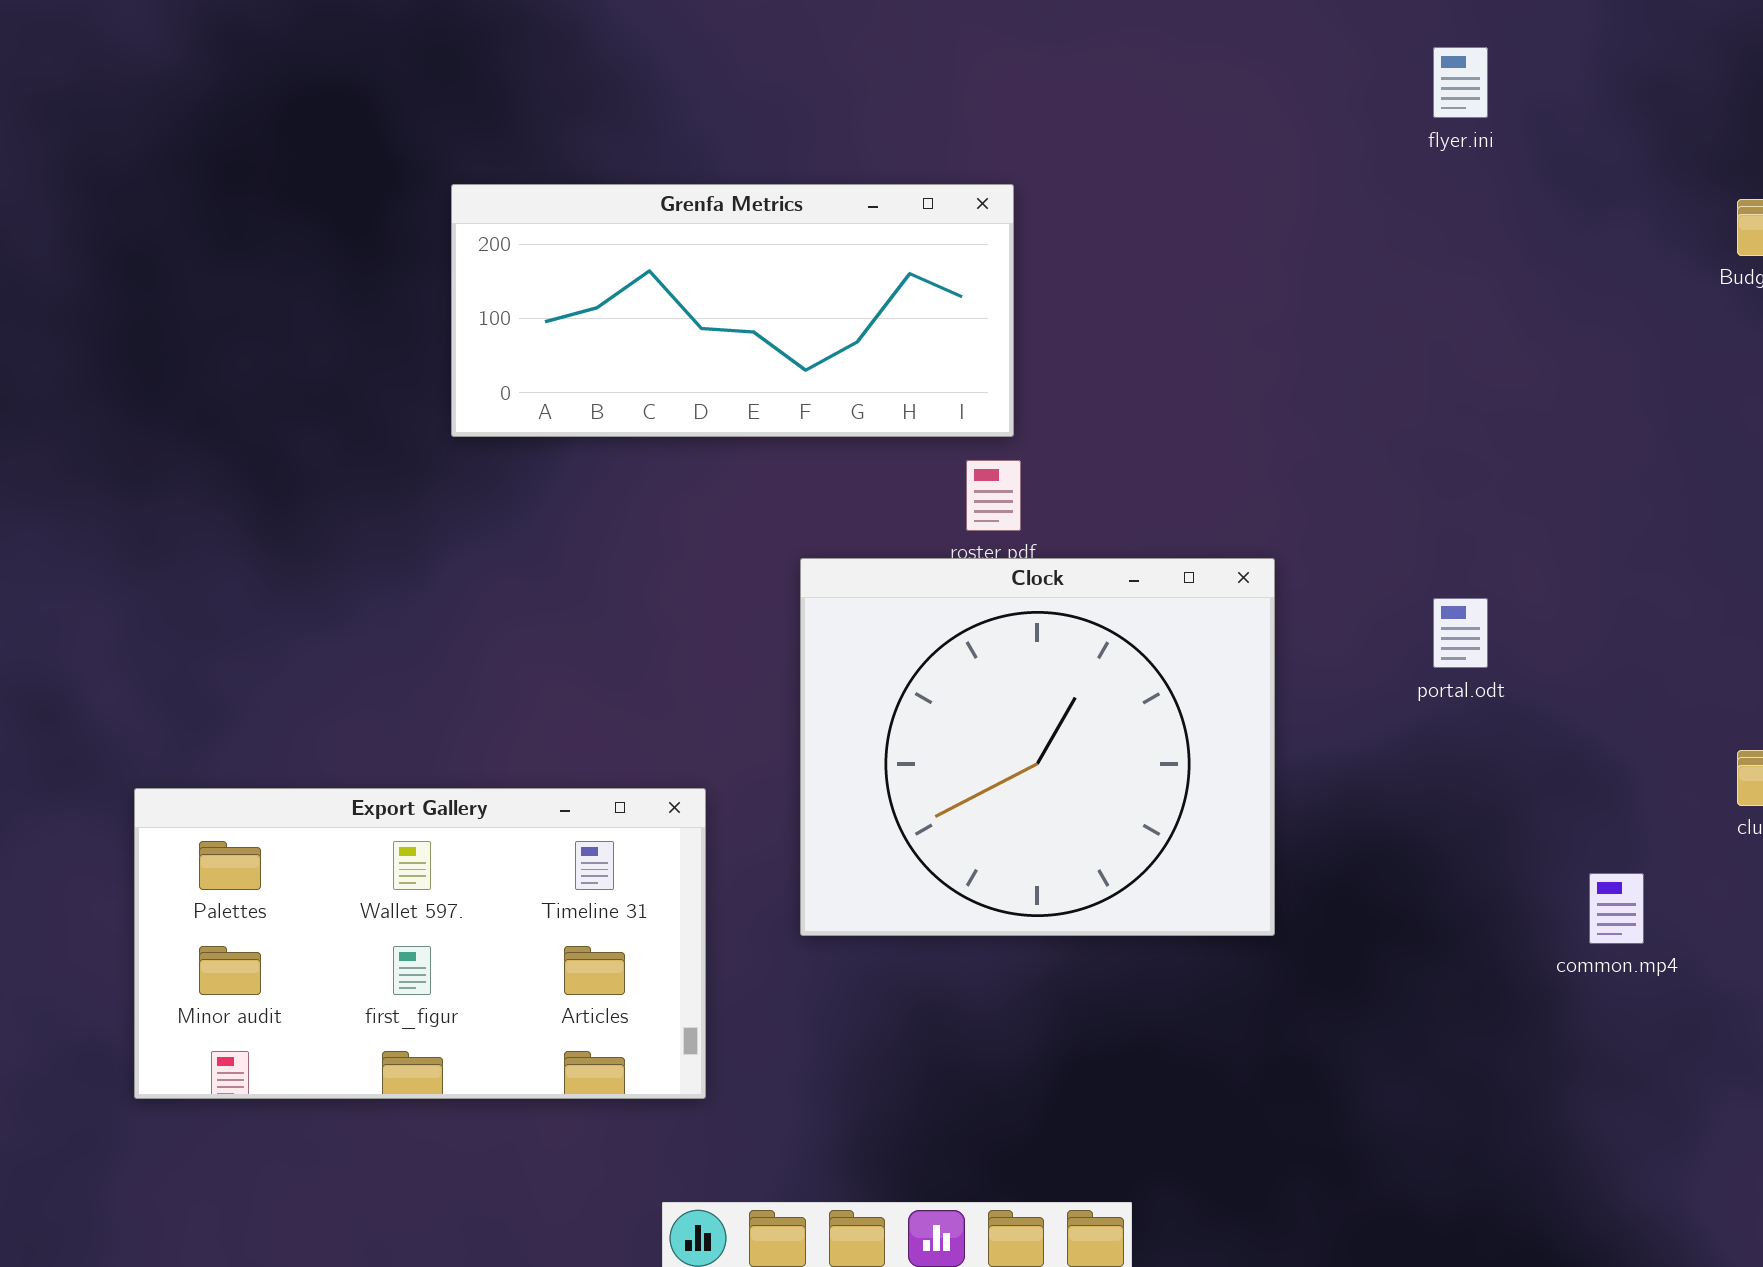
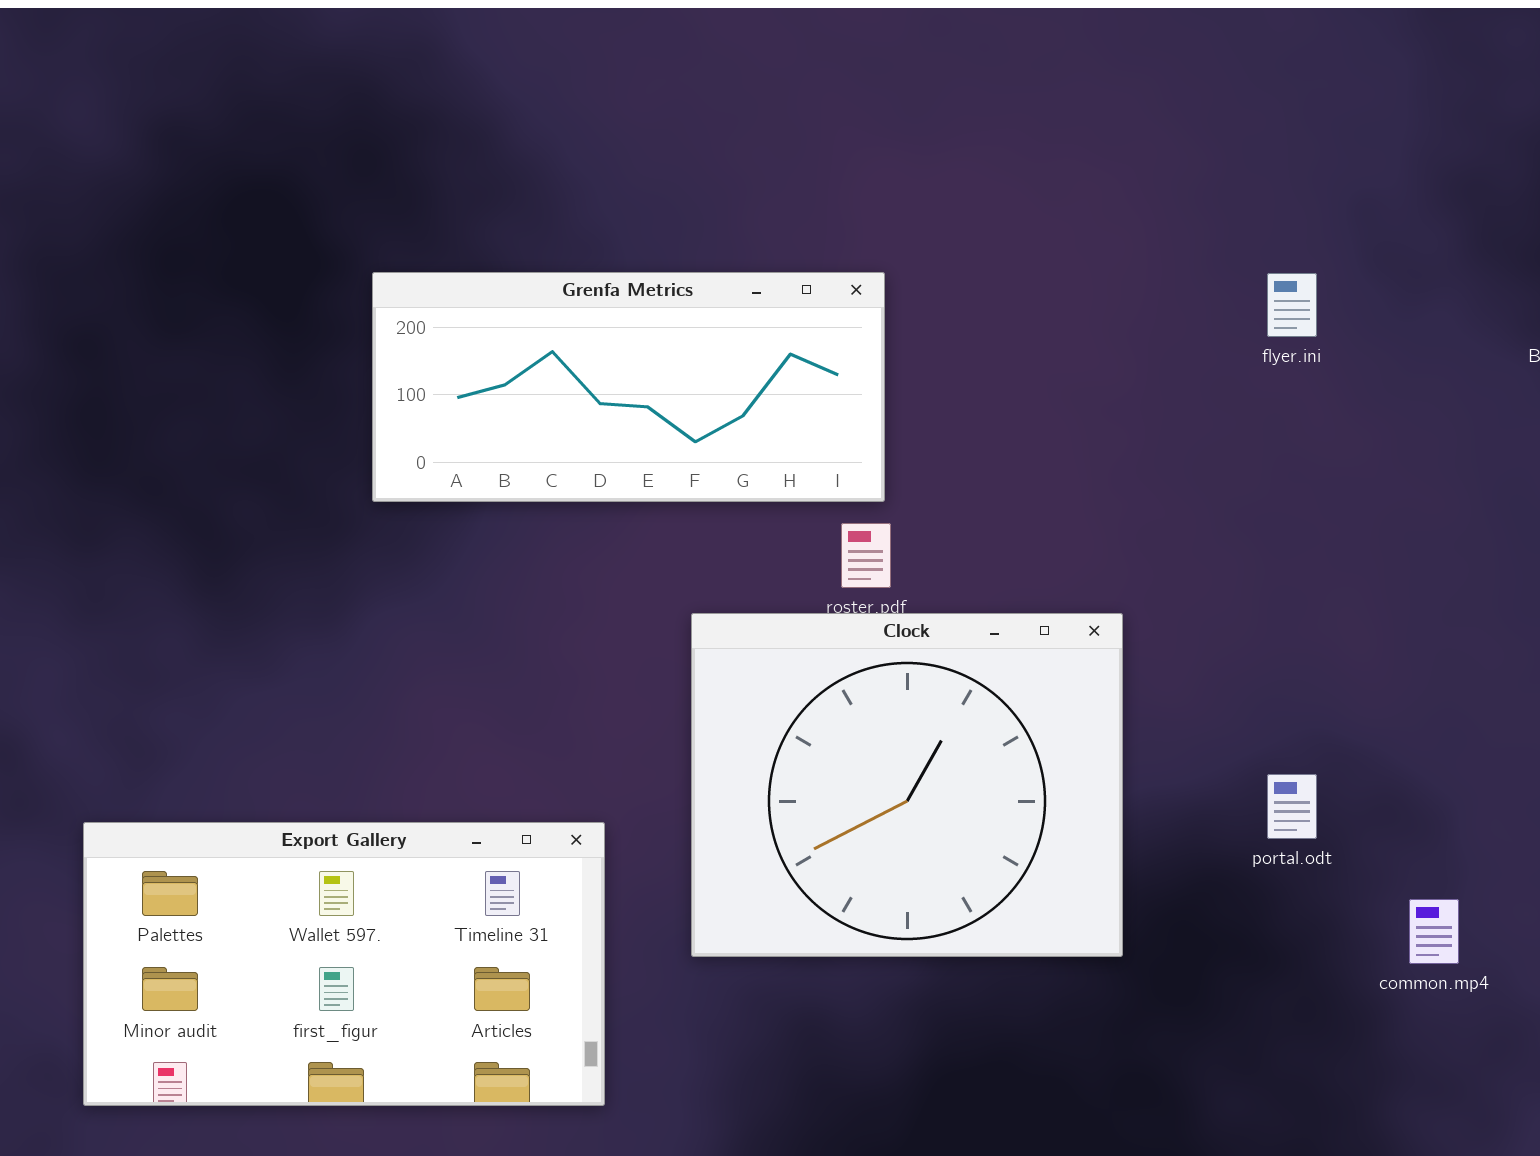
flyer.ini: [1433,47,1488,118] -> [1267,273,1317,337], moved
portal.odt: [1433,598,1488,668] -> [1267,774,1317,839], moved

